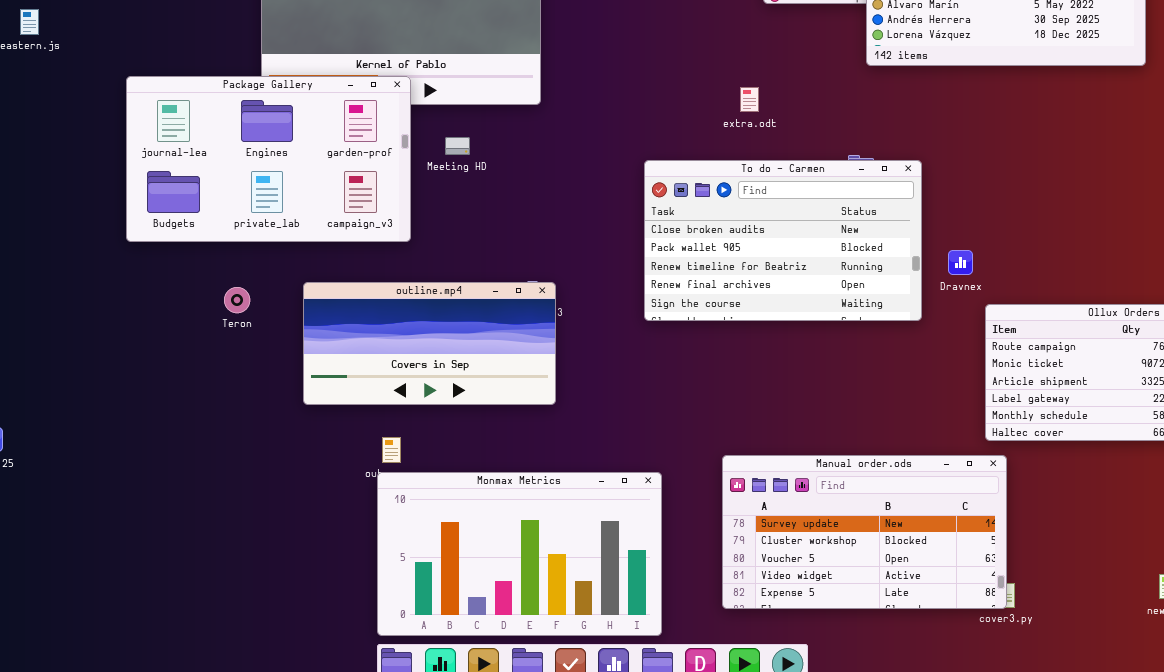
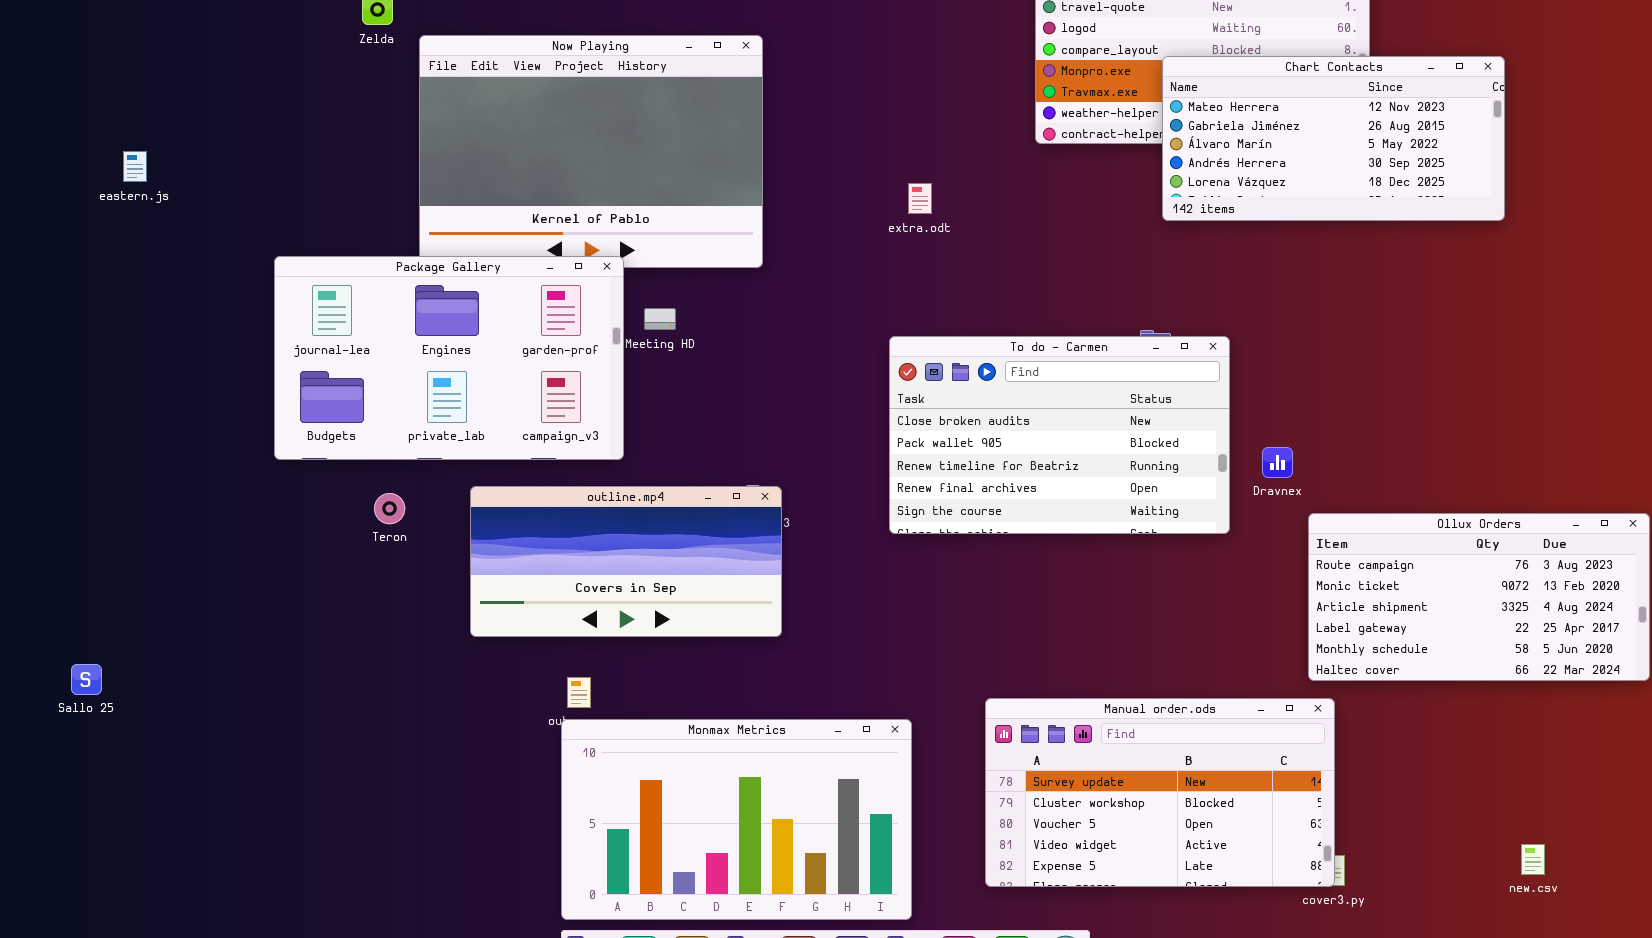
Package Gallery: [126,76,411,242] -> [274,256,624,460], moved
extra.odt: [740,87,759,112] -> [908,183,932,214], moved

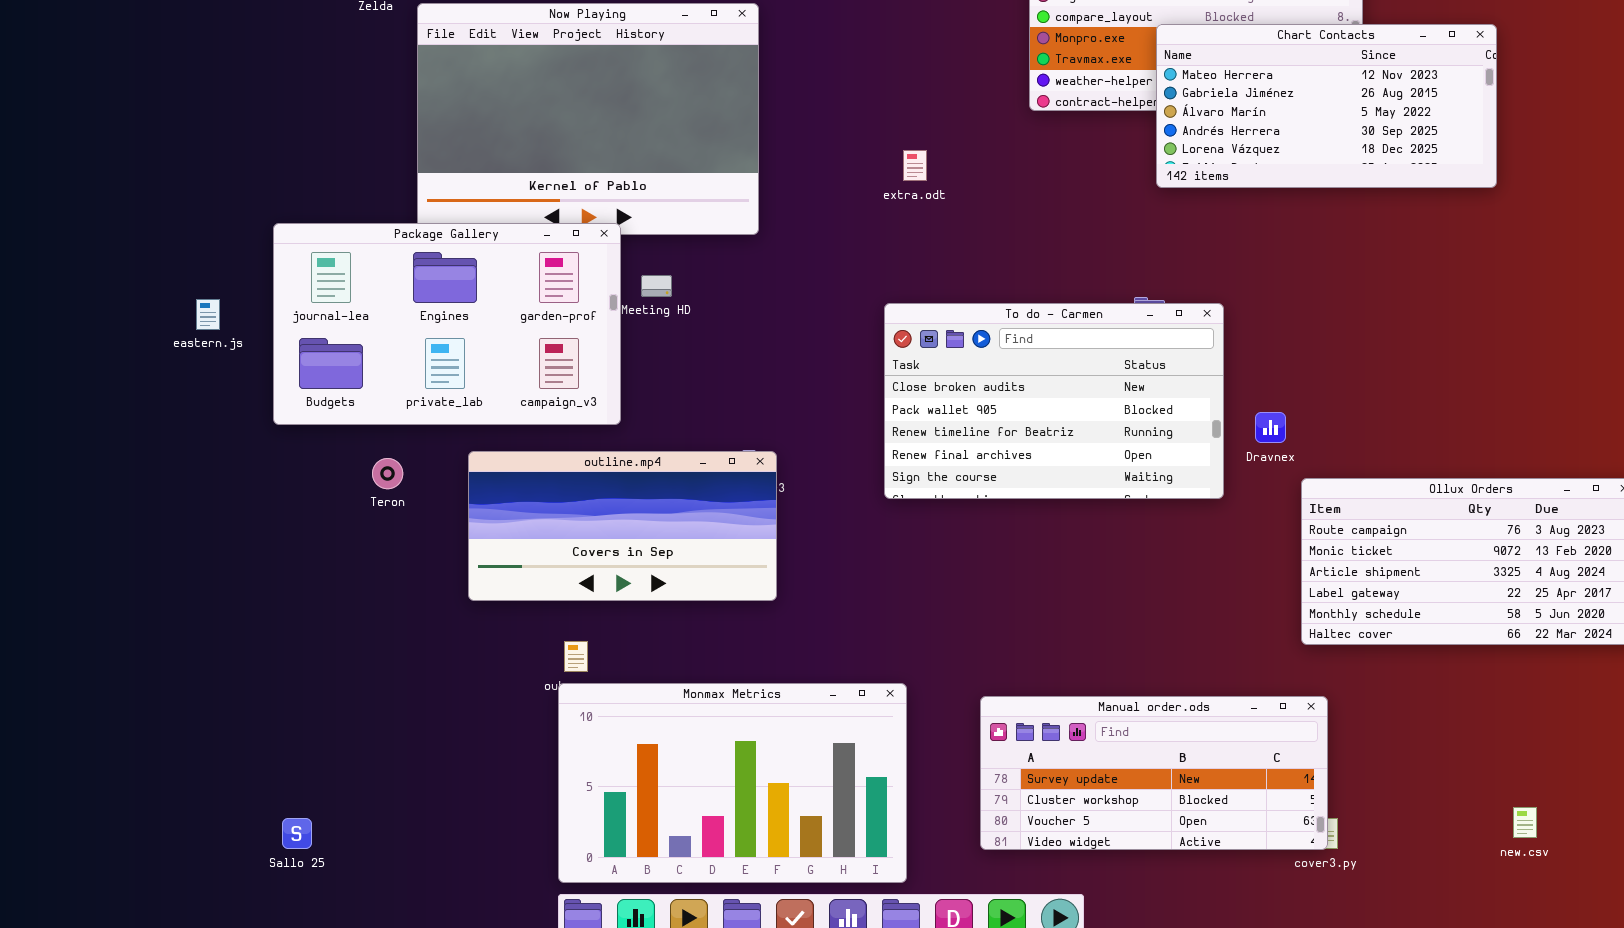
eastern.js: [123,151,147,182] -> [196,299,220,330], moved
Sallo 25: [71,664,102,695] -> [282,818,312,849], moved
Manual order.ods: [985,698,1335,887] -> [980,696,1328,850], resized

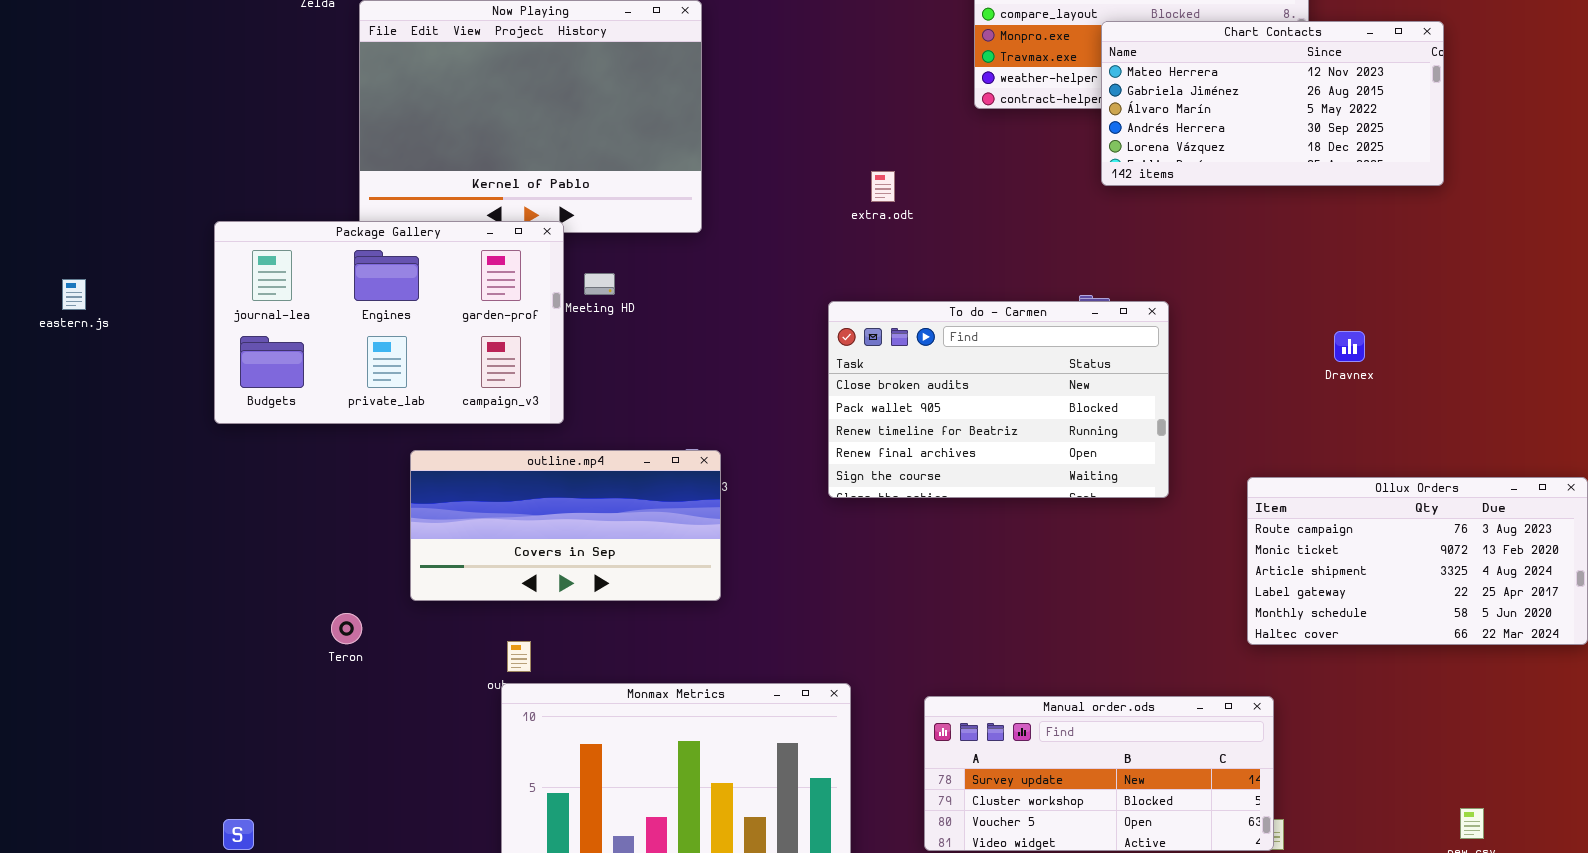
extra.odt: [903,150,927,181] -> [871,171,895,202], moved
eastern.js: [196,299,220,330] -> [62,279,86,310], moved
Dravnex: [1255,412,1286,443] -> [1334,331,1365,362], moved
Teron: [372,458,403,489] -> [331,613,362,644], moved

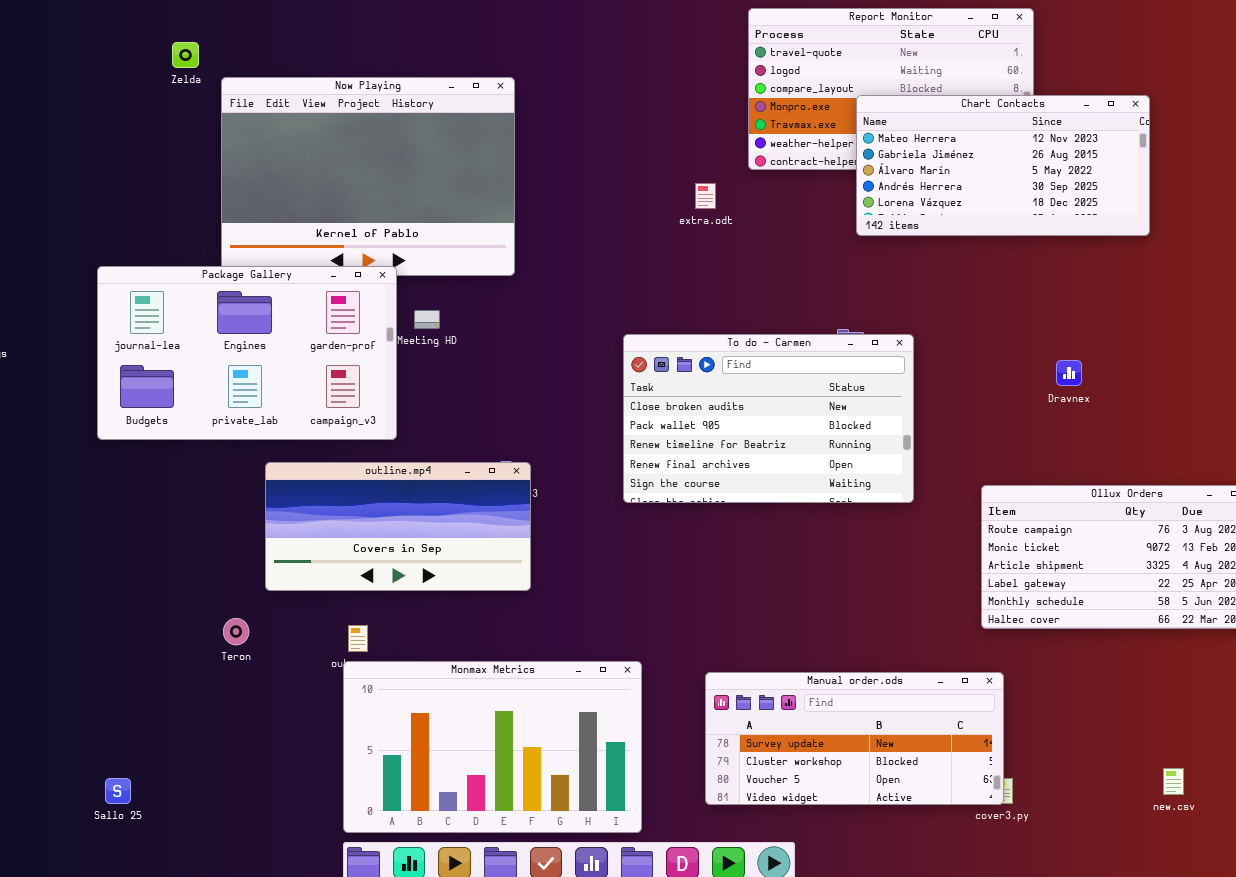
extra.odt: [871,171,895,202] -> [695,183,716,209], moved
Teron: [331,613,362,644] -> [223,618,249,645], moved

